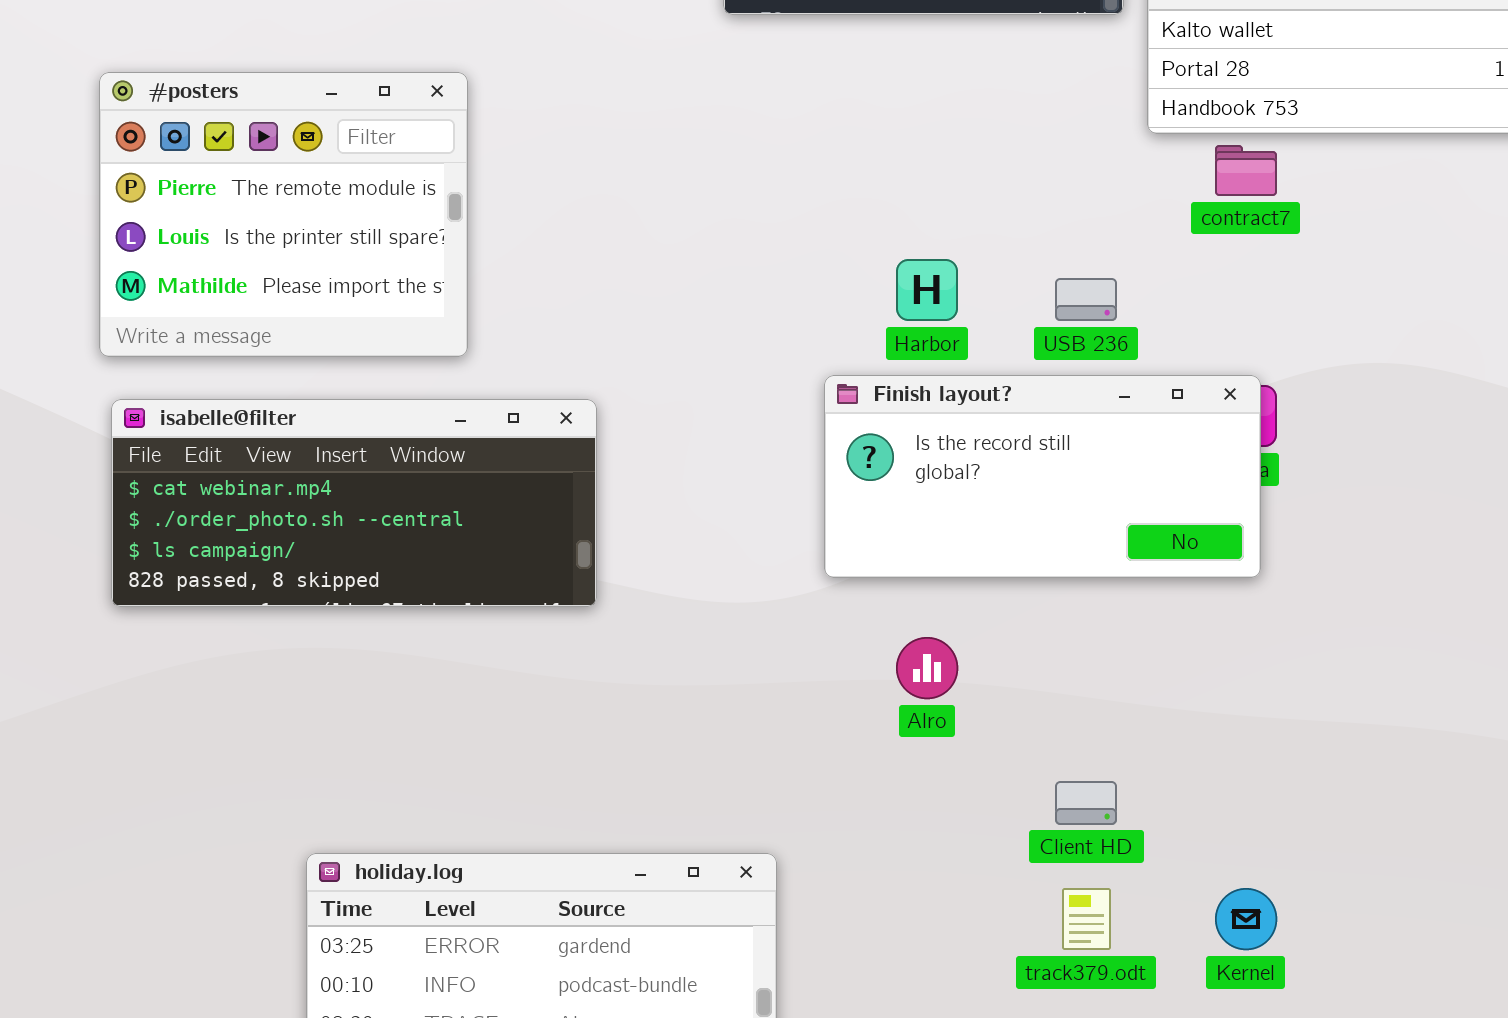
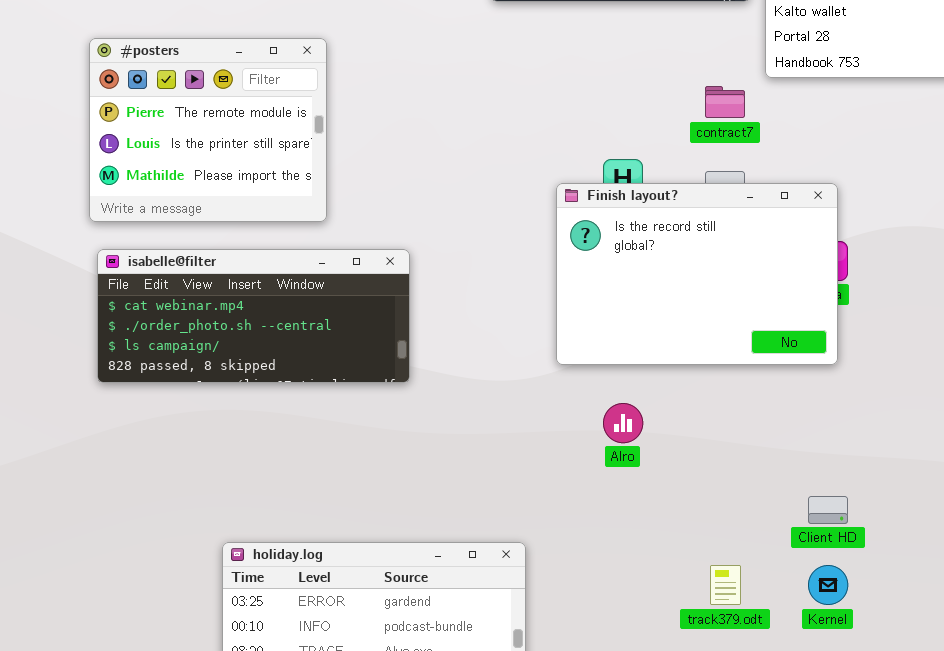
contract7: [1215,145,1277,196] -> [705,86,745,118], moved
Finish layout?: [824,375,1261,578] -> [556,183,838,365], resized
Client HD: [1055,781,1117,825] -> [808,496,848,524], moved

